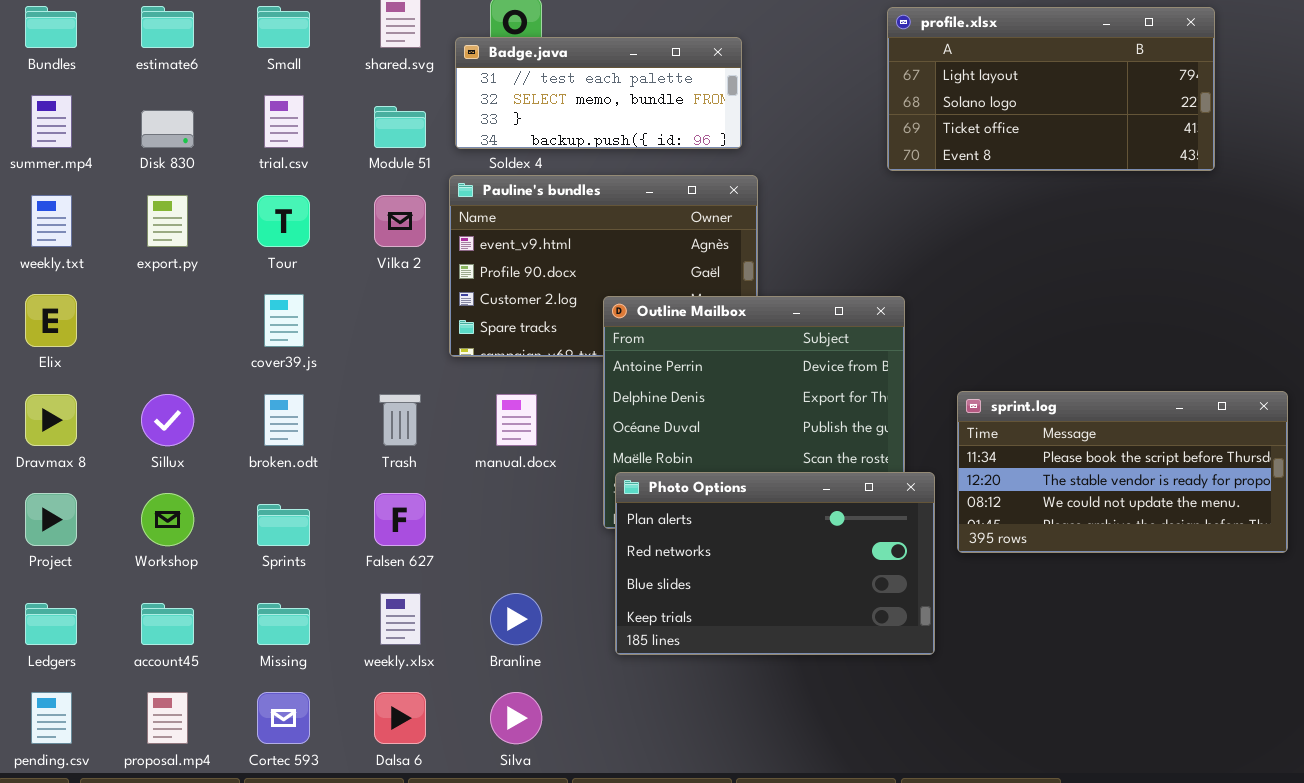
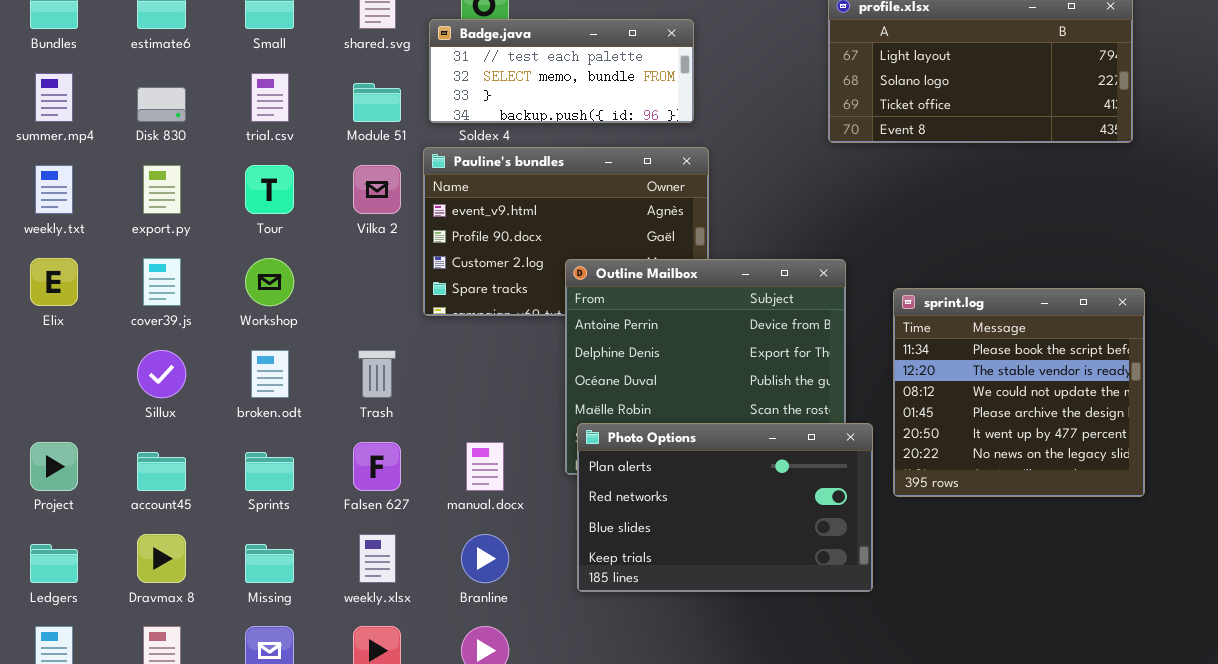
cover39.js: [264,294,304,347] -> [143,258,181,306], moved
sprint.log: [957,391,1288,553] -> [893,288,1145,497], resized
Dravmax 8: [25,394,77,446] -> [137,534,186,583], moved
manual.docx: [496,394,537,446] -> [466,442,504,491], moved
Workshop: [141,493,194,546] -> [245,258,294,306], moved
account45: [141,603,194,645] -> [137,452,186,491], moved

